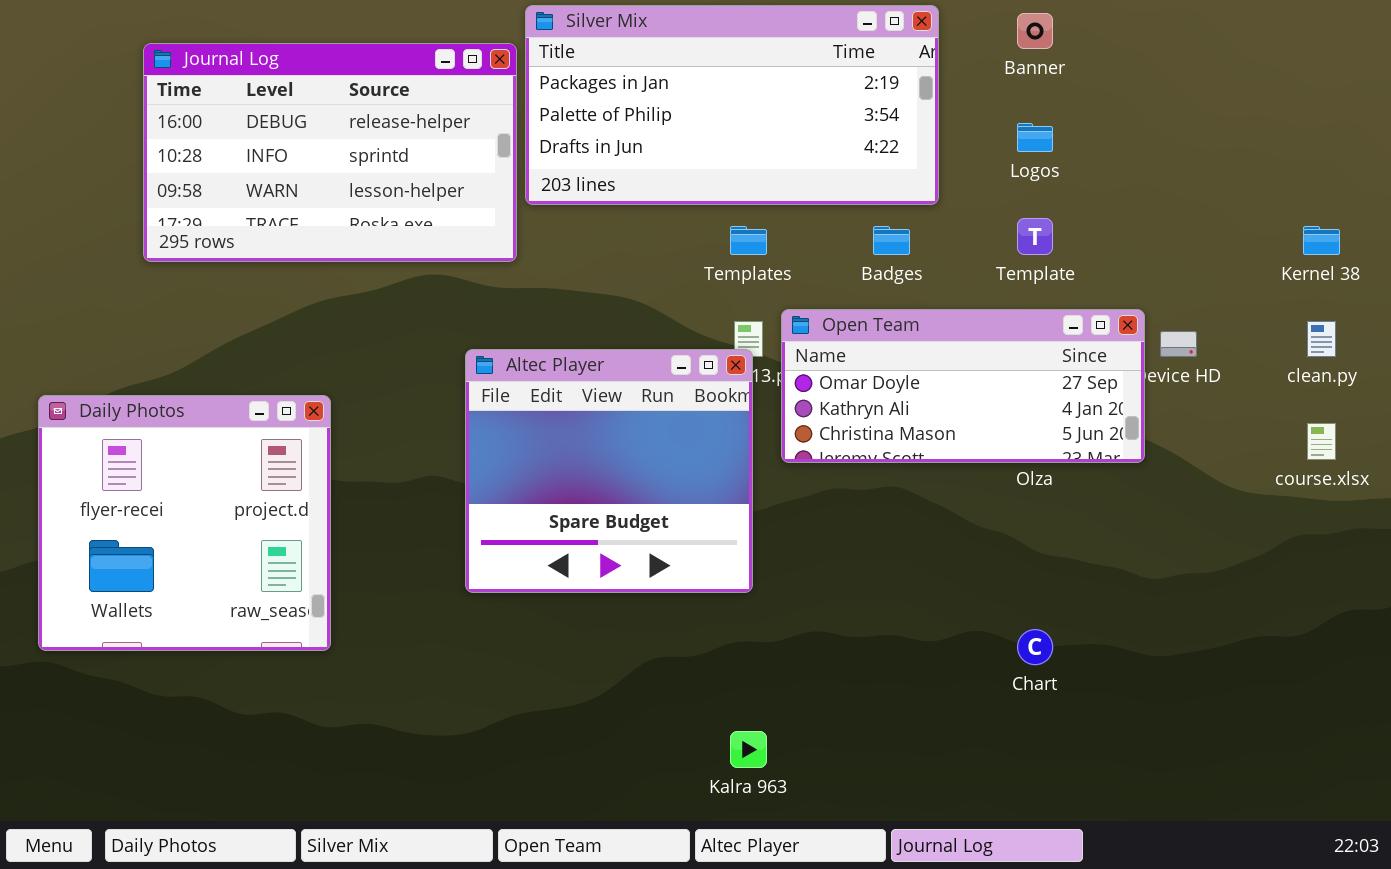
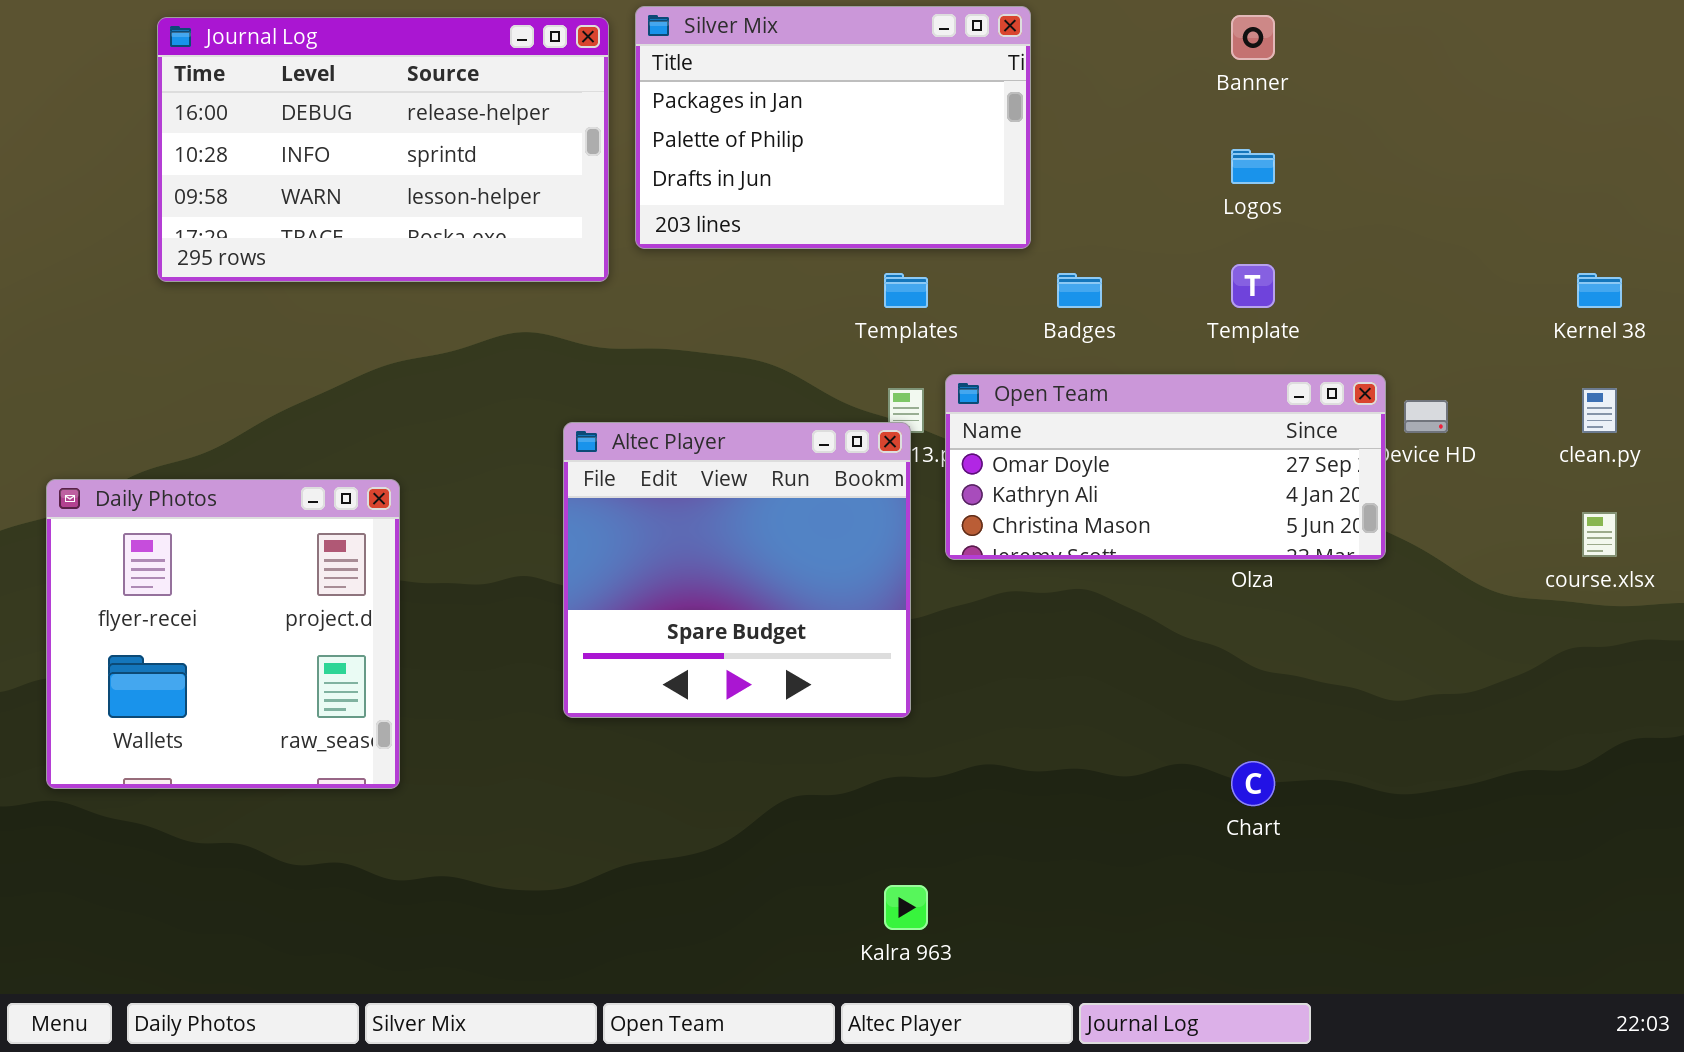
Silver Mix: [525,5,939,205] -> [635,6,1031,249], resized
Journal Log: [143,43,517,262] -> [157,17,609,282], moved

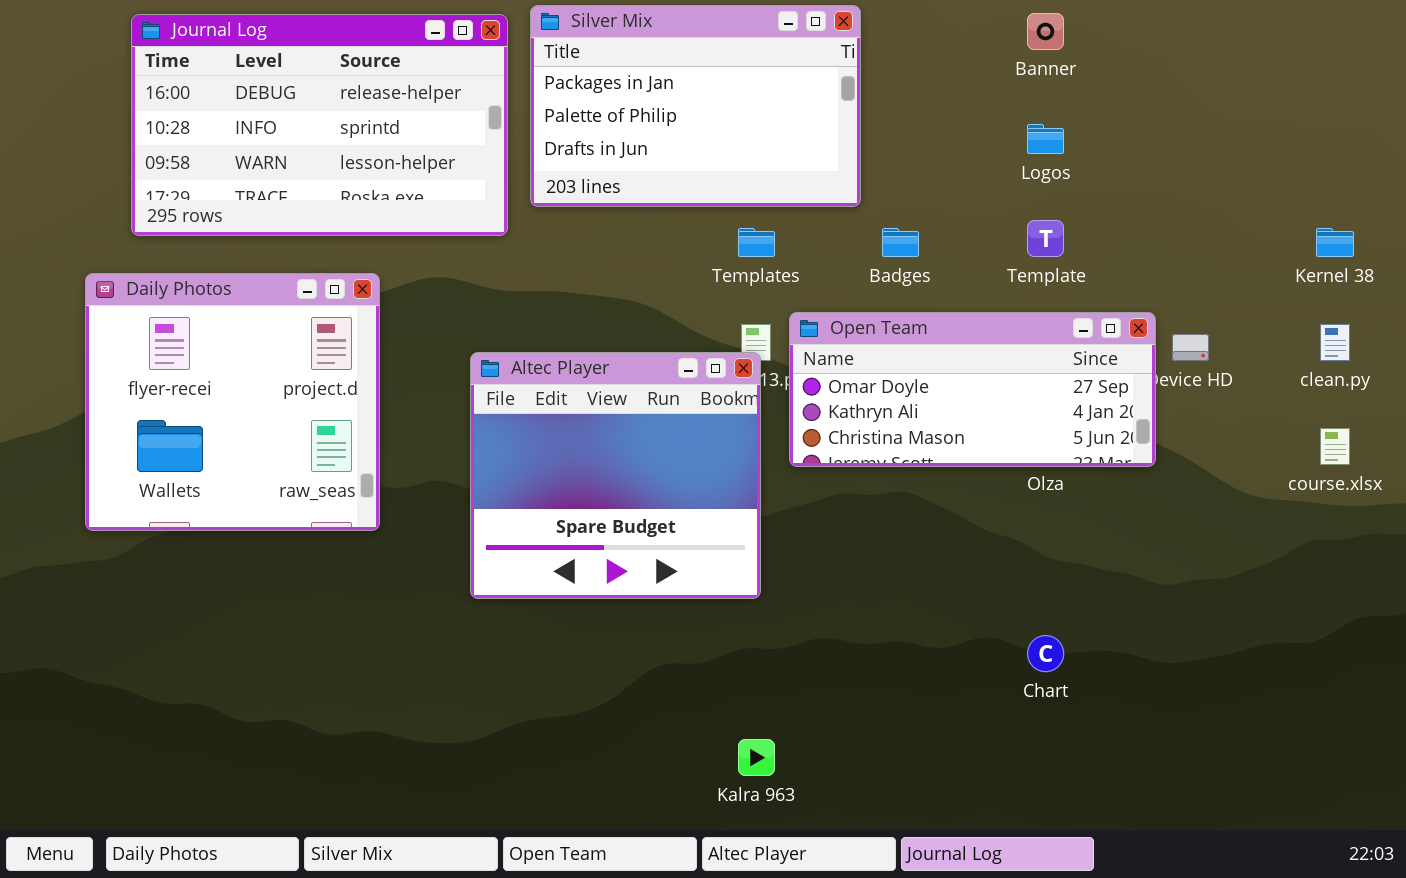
Daily Photos: [46,479,400,789] -> [85,273,380,531], moved

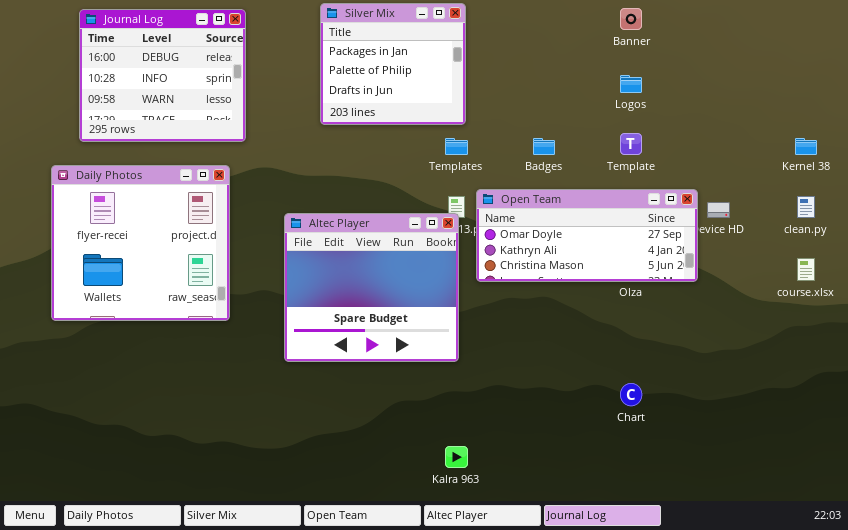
Silver Mix: [530,5,861,207] -> [320,3,466,125], resized
Journal Log: [131,14,508,236] -> [79,9,246,142], resized

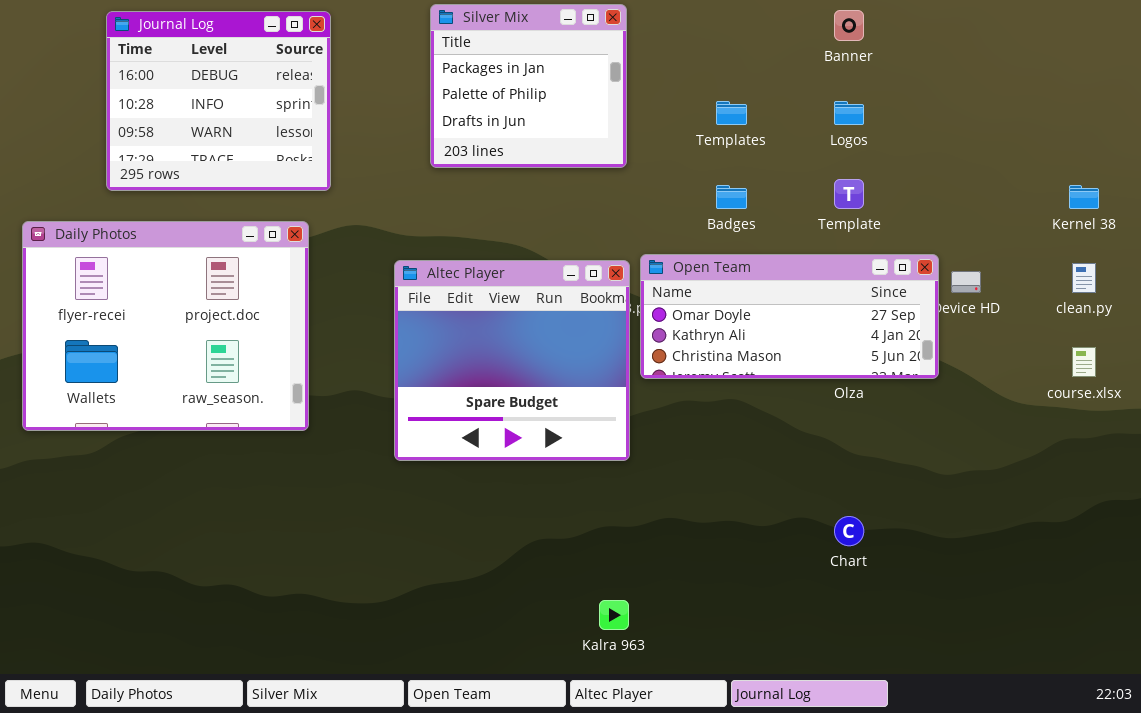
Templates: [445,138,468,155] -> [716,101,747,125], moved
Daily Photos: [51,165,230,321] -> [22,221,309,431], resized
Altec Player: [284,213,459,362] -> [394,260,630,461], moved

